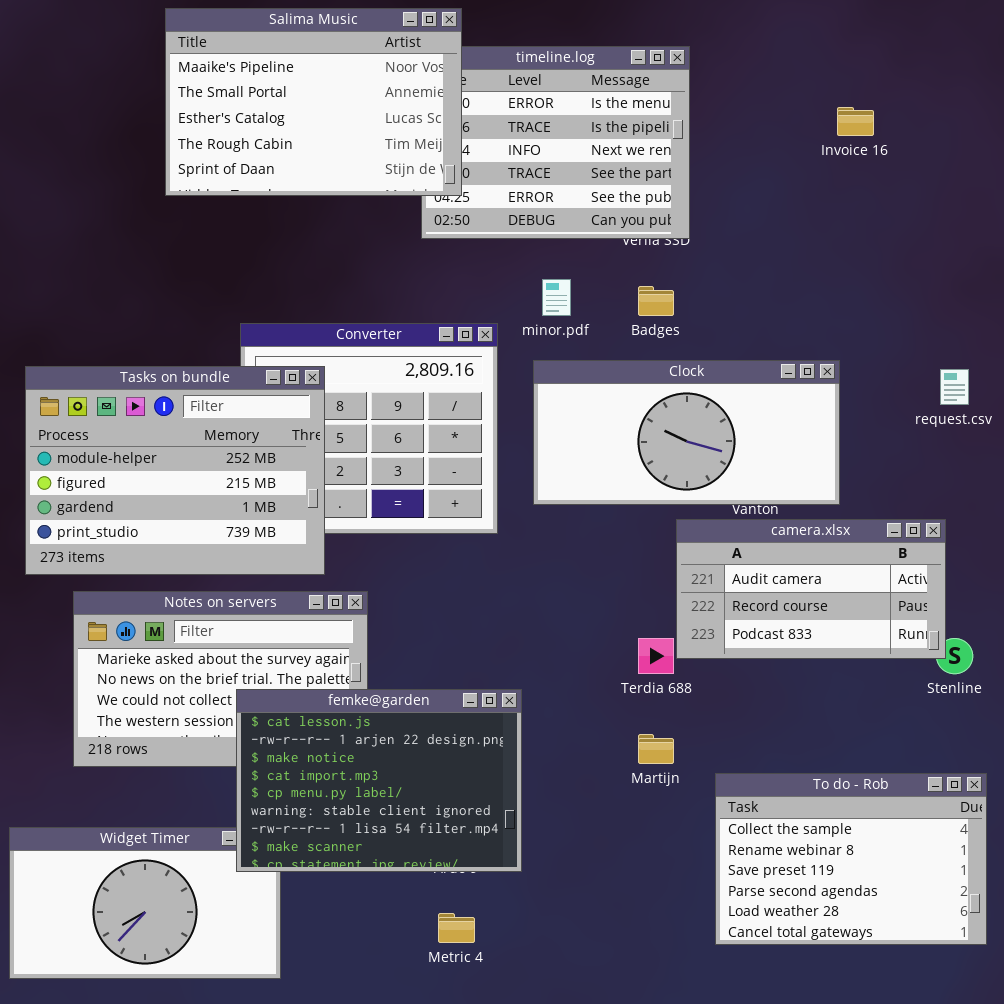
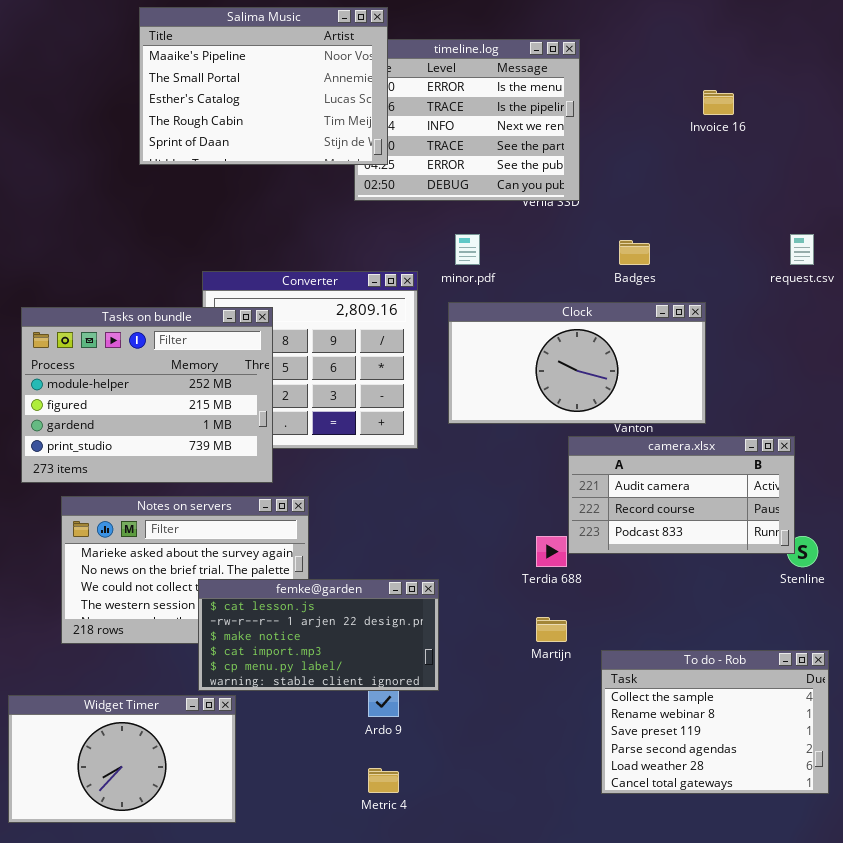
Badges: [638,286,674,316] -> [619,240,650,265], moved
request.csv: [940,369,969,405] -> [790,234,814,265], moved
femke@garden: [236,689,522,872] -> [198,579,439,691], resized

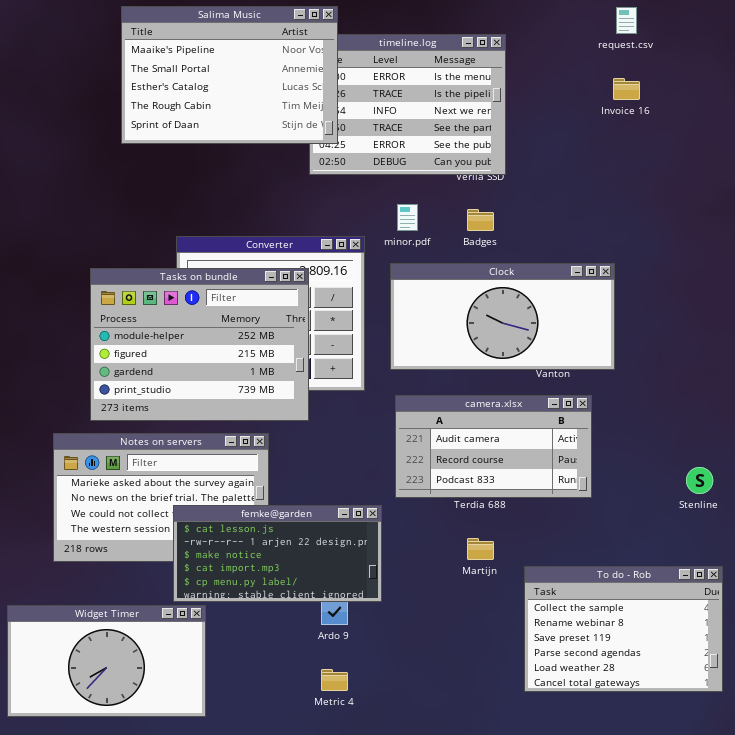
request.csv: [790,234,814,265] -> [616,7,637,34], moved
Badges: [619,240,650,265] -> [467,209,494,231], moved
Tasks on bundle: [21,307,273,483] -> [90,268,309,421], moved
camera.xlsx: [568,436,795,554] -> [395,395,592,498], moved

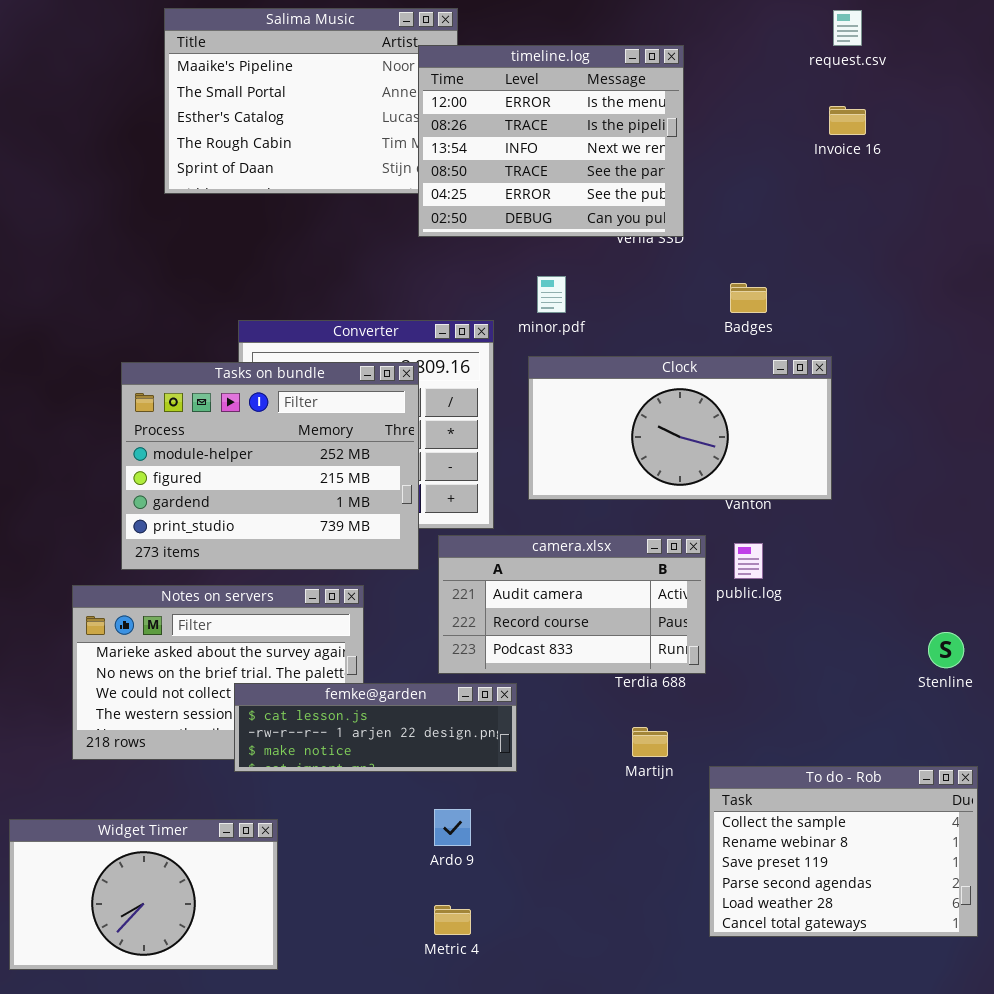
timeline.log: [309,34,506,175] -> [418,45,684,237], raised
Badges: [467,209,494,231] -> [730,283,767,313], moved
camera.xlsx: [395,395,592,498] -> [438,535,706,674], moved
femke@garden: [173,505,382,602] -> [234,683,517,772], resized

